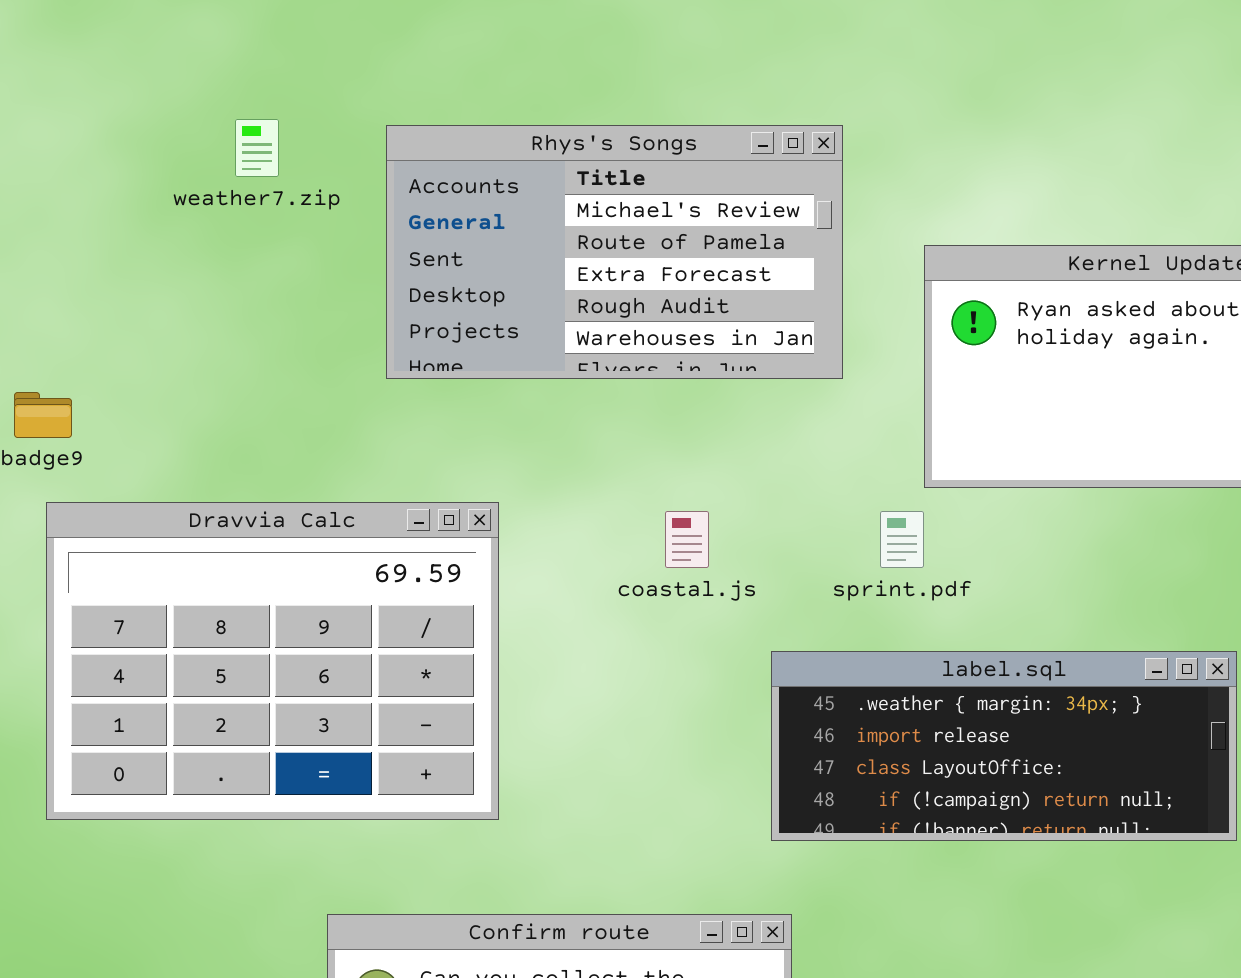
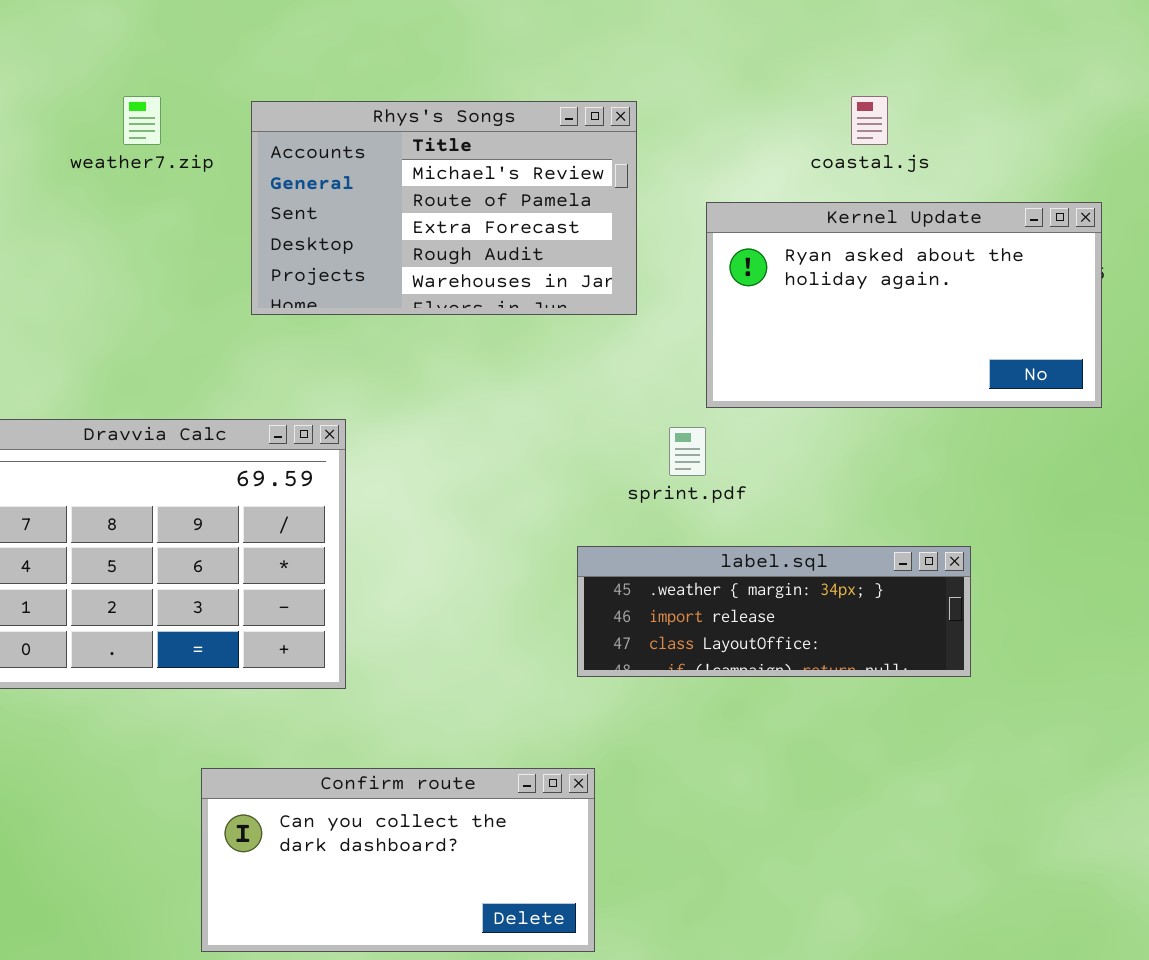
coastal.js: [665,511,709,568] -> [851,96,888,145], moved
label.sql: [771,651,1237,841] -> [577,546,971,677], resized

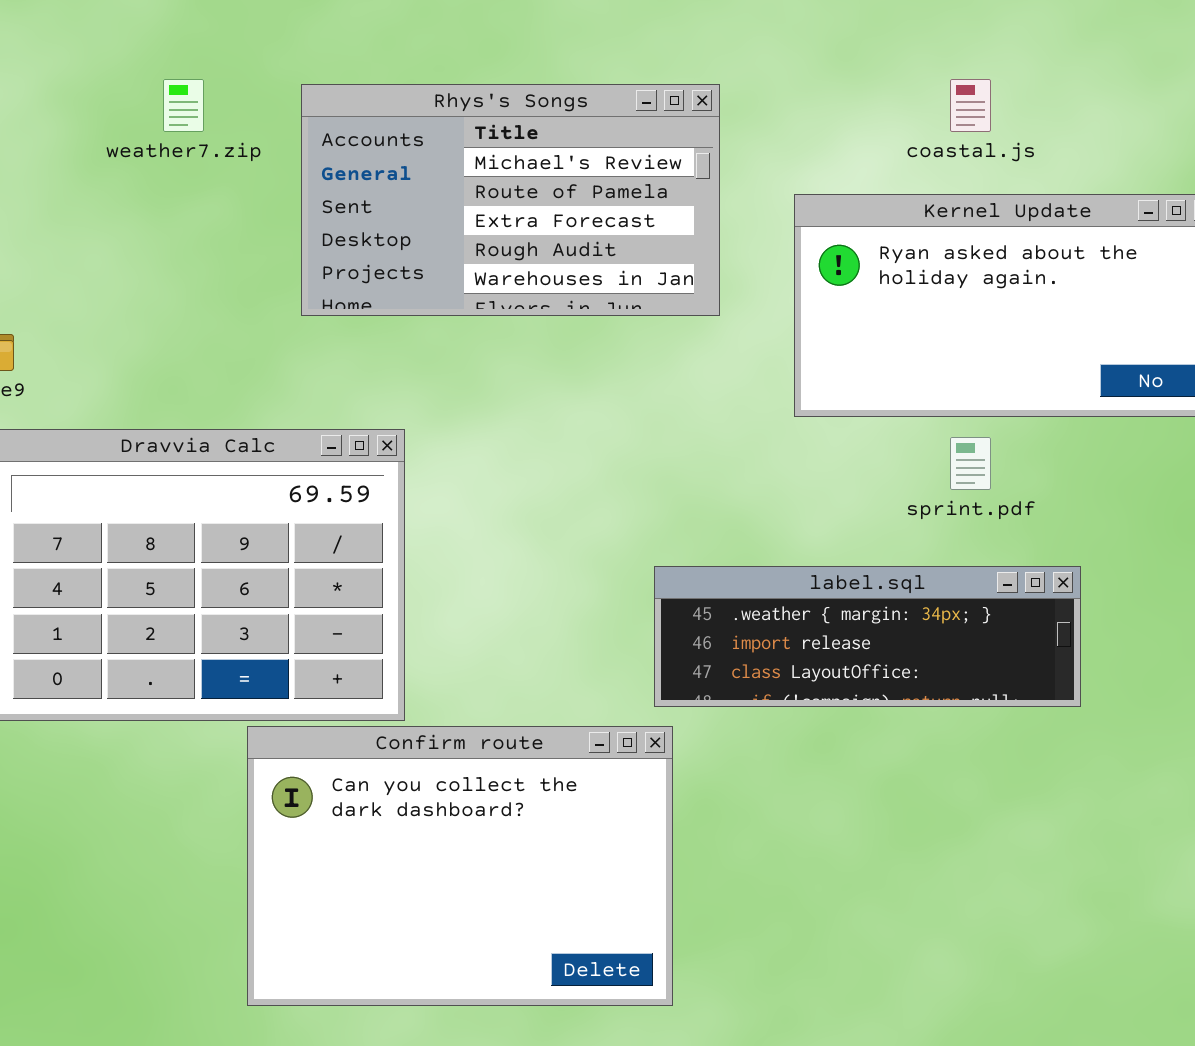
sprint.pdf: [669,427,706,476] -> [950,437,991,490], moved
Confirm route: [201,768,595,952] -> [247,726,673,1006], resized

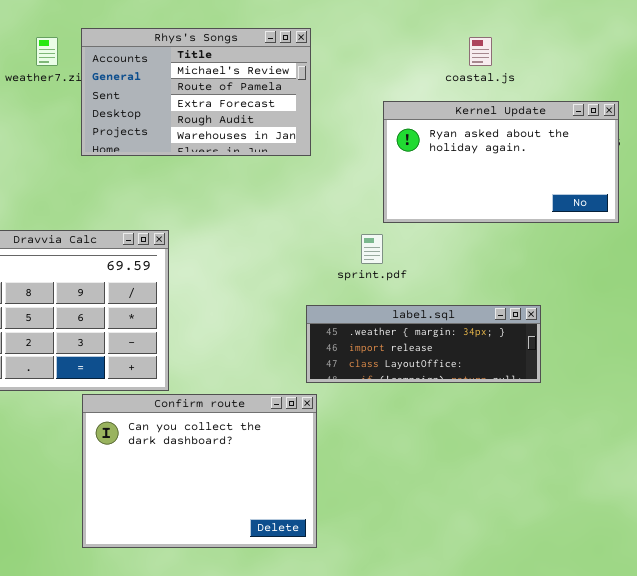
Rhys's Songs: [301,84,720,316] -> [81,28,311,156], moved
sprint.pdf: [950,437,991,490] -> [361,234,383,264], moved

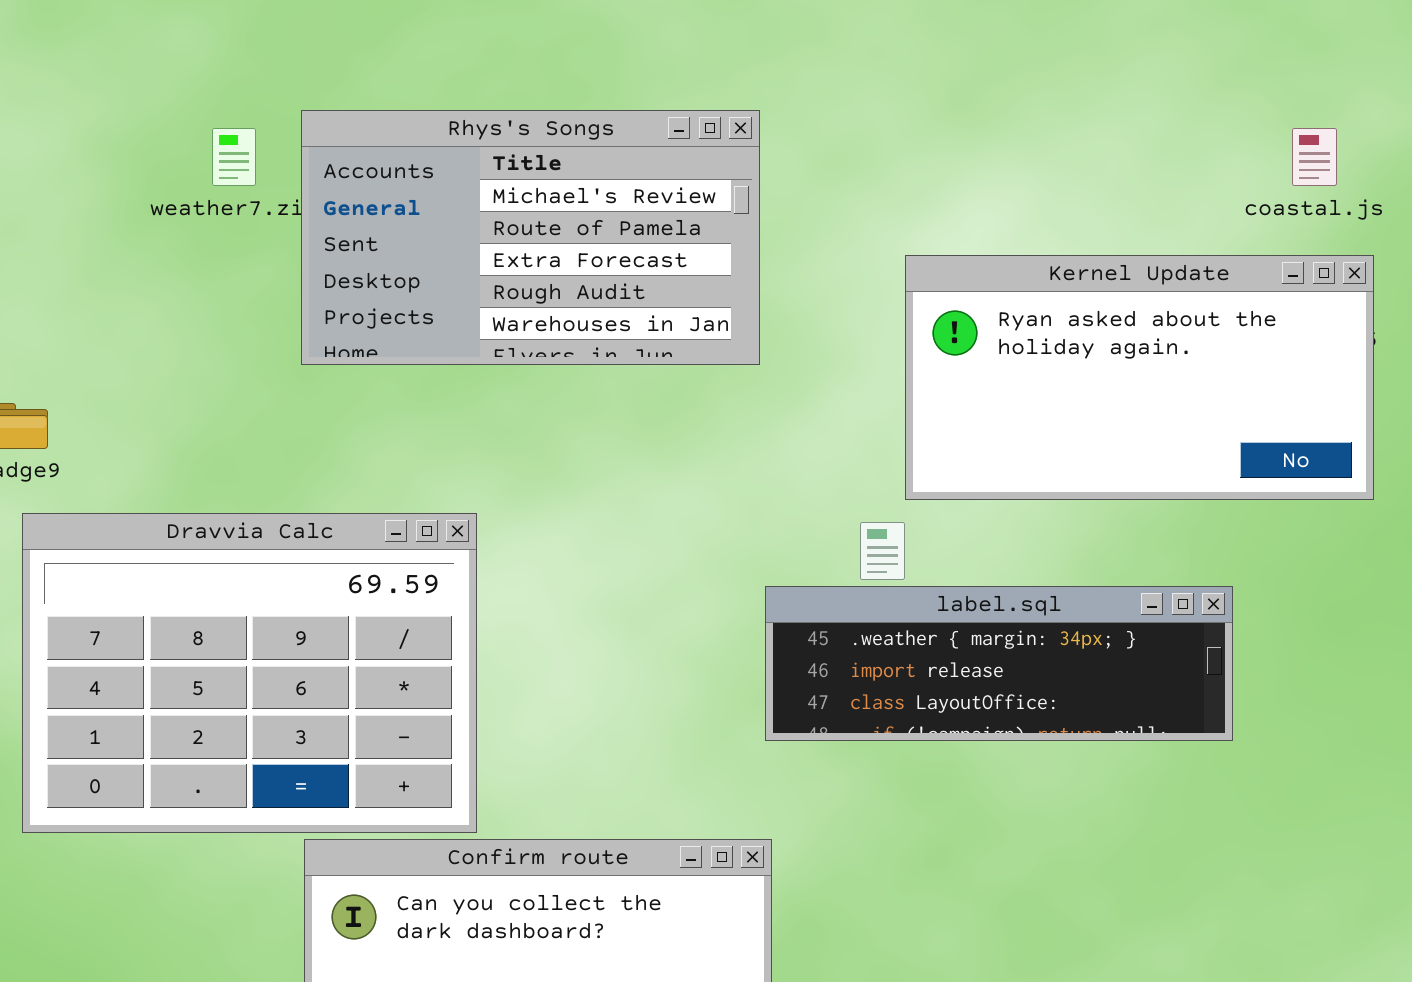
coastal.js: [469,37,492,66] -> [1292,128,1337,186], moved
label.sql: [306,305,541,383] -> [765,586,1233,741], moved

